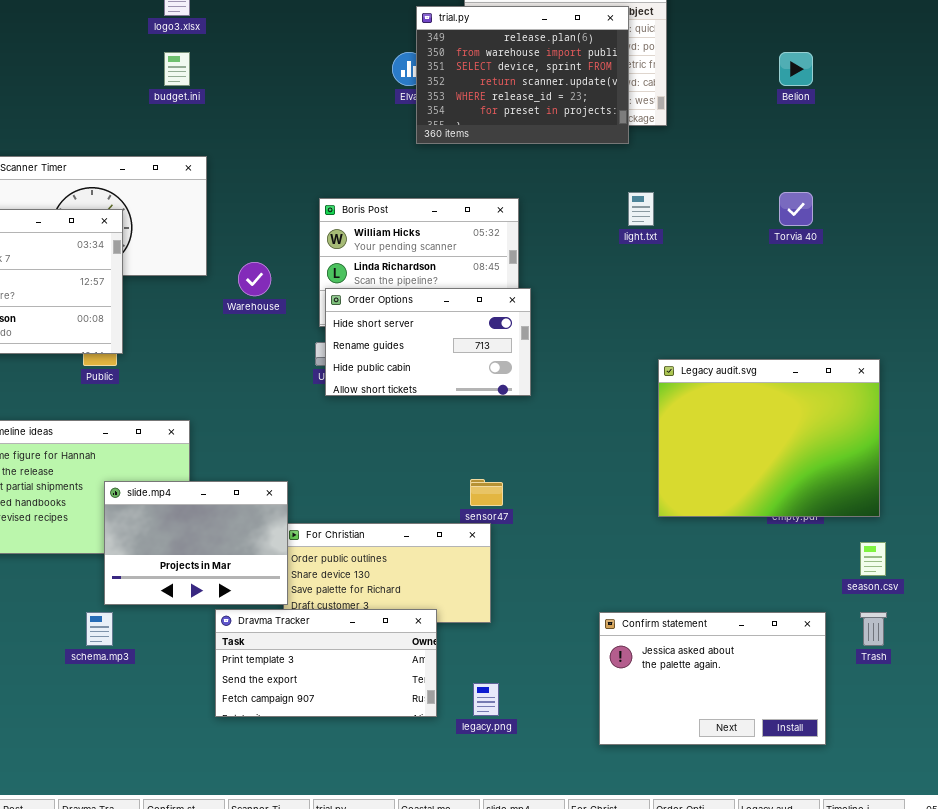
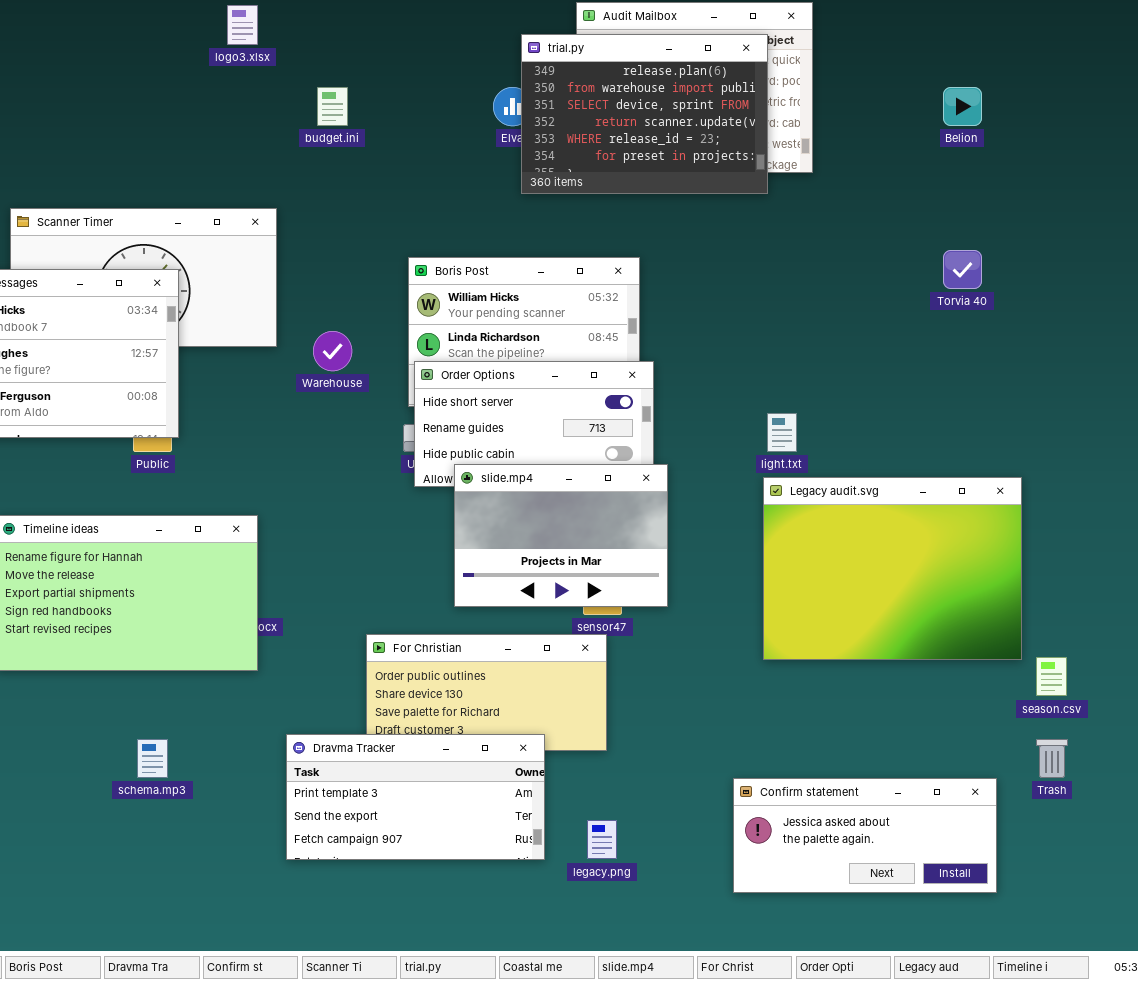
budget.ini: [164,52,190,86] -> [317,87,348,126], moved
light.txt: [628,192,654,226] -> [767,413,797,452], moved
Legacy audit.svg: [658,359,880,517] -> [763,477,1022,660], moved
slide.mp4: [104,481,288,605] -> [454,464,668,607], moved
Confirm statement: [599,612,826,745] -> [733,778,997,893], resized

